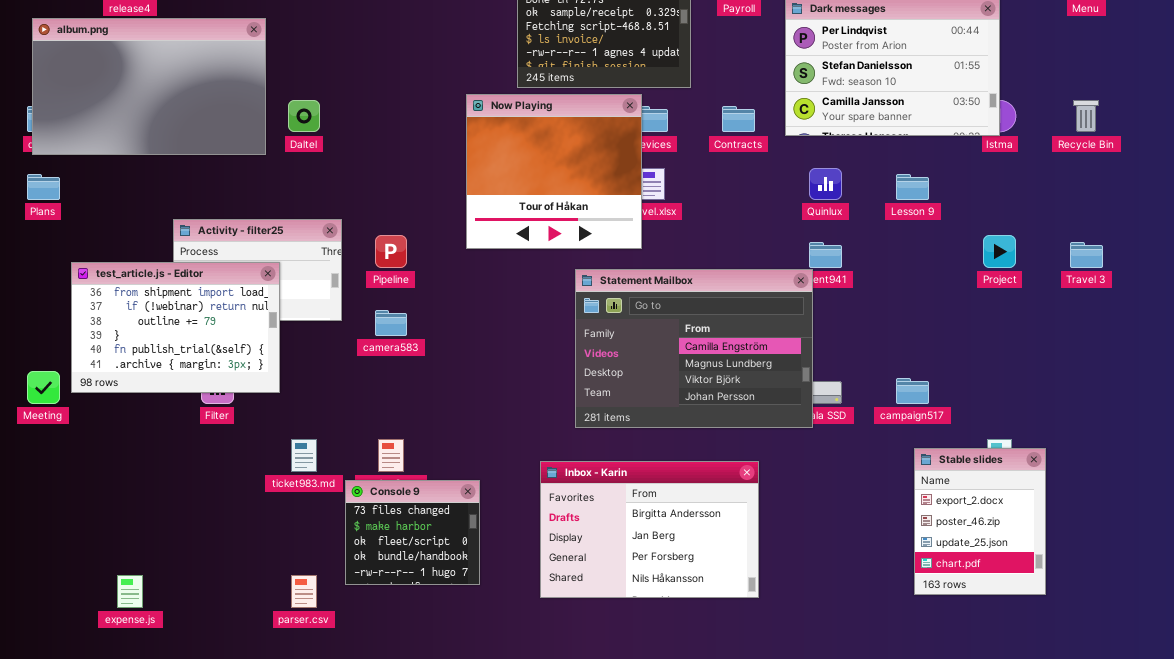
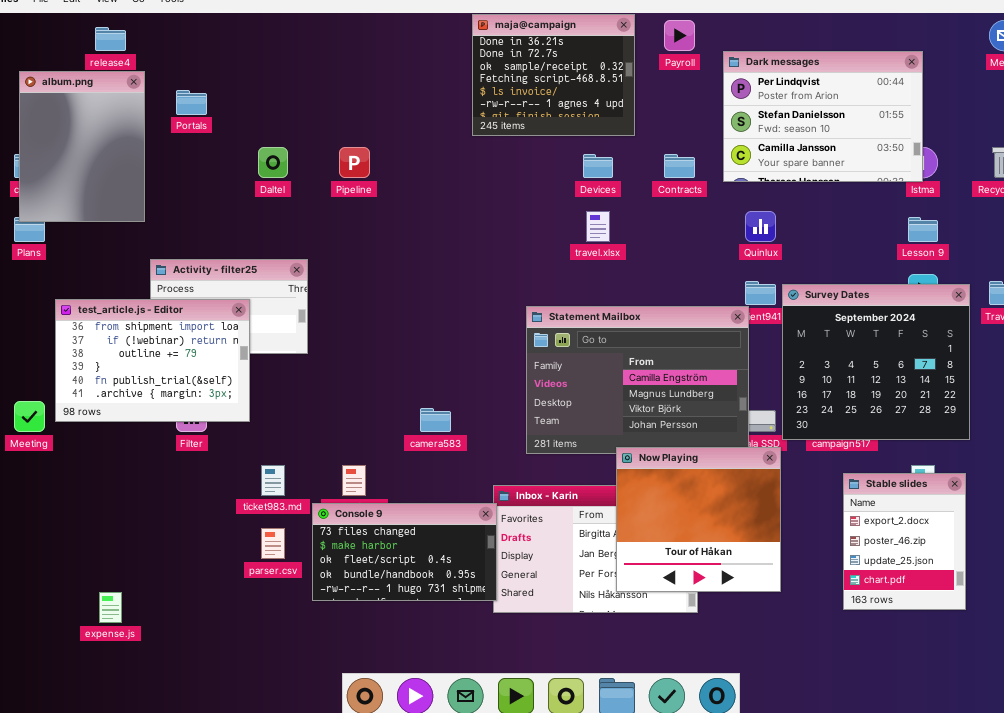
album.png: [32,18,266,155] -> [19,71,145,222], resized
Now Playing: [466,94,642,249] -> [616,447,781,592], moved
Lesson 9: [896,174,929,200] -> [908,217,938,242], moved
Pipeline: [375,235,407,268] -> [339,147,370,178], moved
Survey Dates: none -> [782,284,970,440], opened
camera583: [375,310,407,336] -> [420,408,451,432], moved
Console 9: [345,480,480,585] -> [312,503,497,601], resized
parser.csv: [291,575,317,608] -> [261,528,285,559], moved

